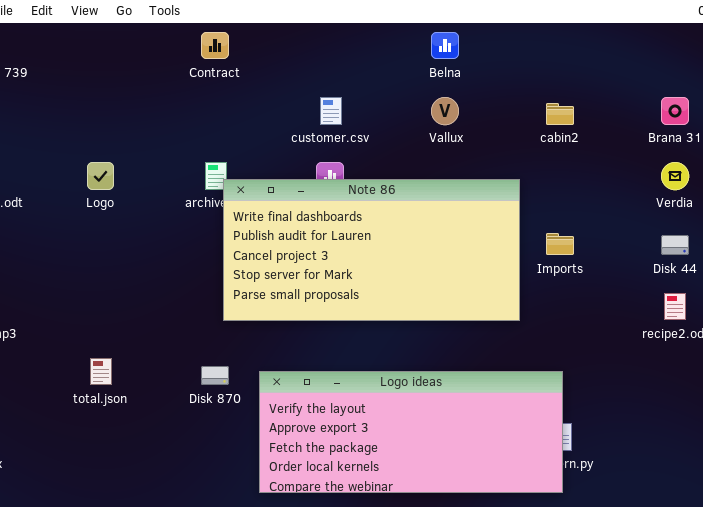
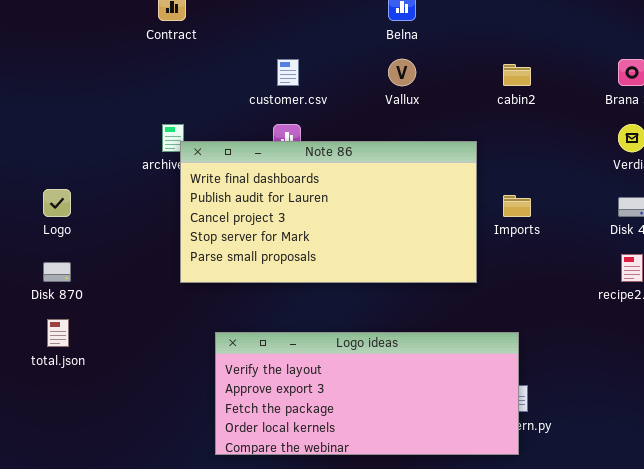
Logo: [87,162,114,190] -> [43,189,71,217], moved
Disk 870: [201,366,229,385] -> [43,262,71,282], moved

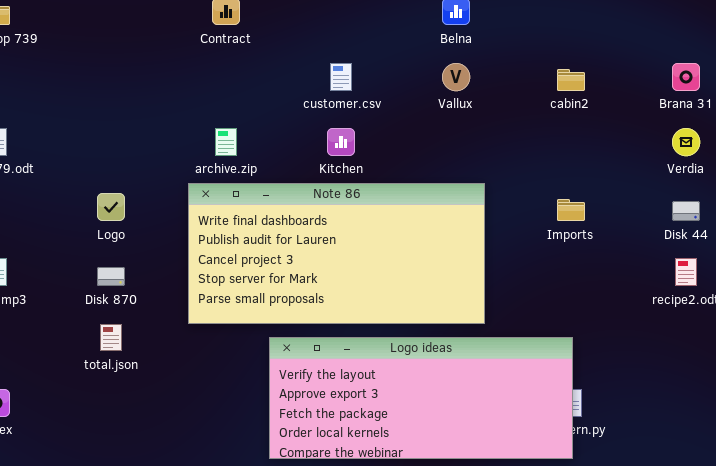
Note 86: [180,141,477,283] -> [188,183,485,324], moved

